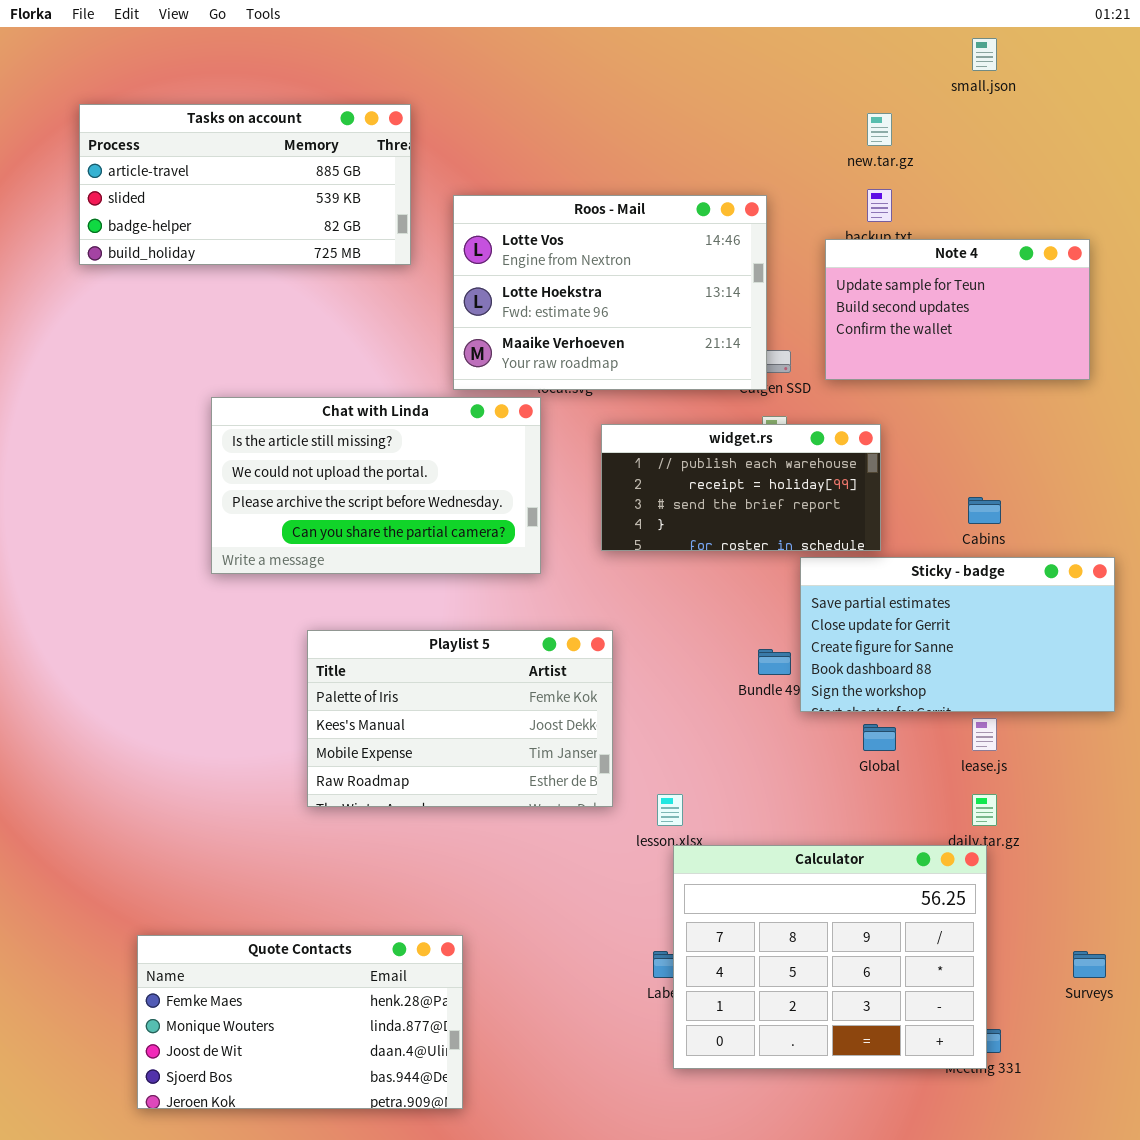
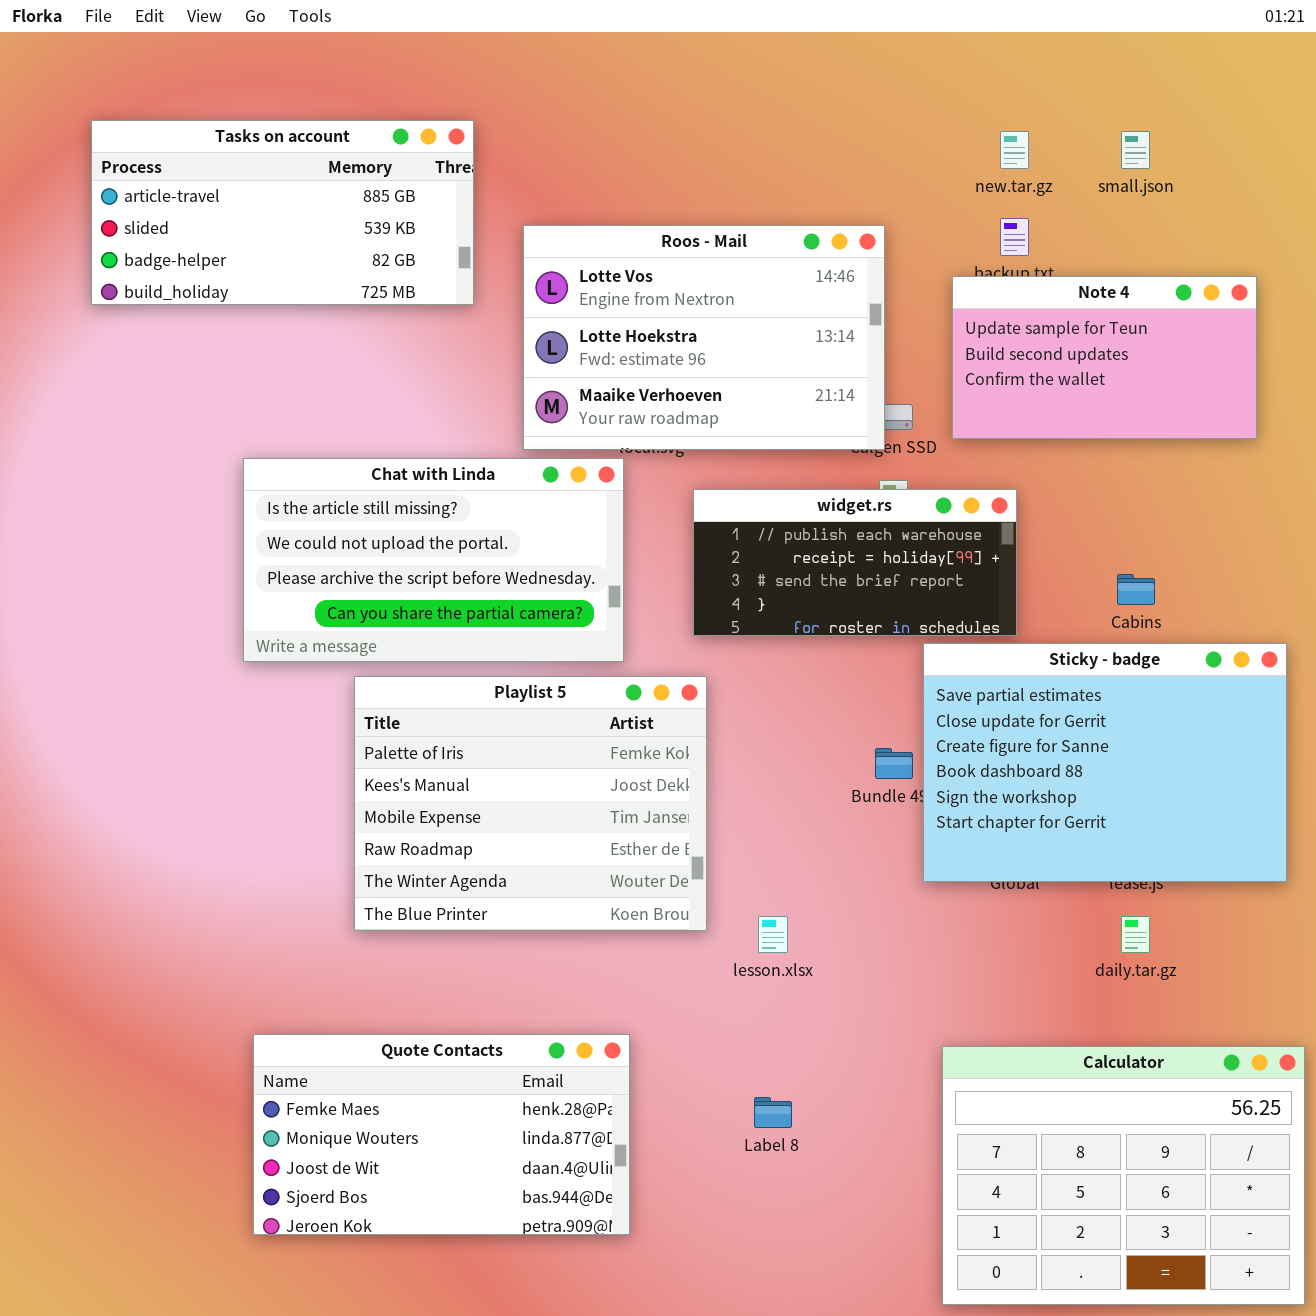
small.json: [972,38,997,71] -> [1121,131,1150,169], moved
Sticky - badge: [800,557,1115,712] -> [923,643,1287,882], resized
Playlist 5: [307,630,613,807] -> [354,676,707,931], resized
Calculator: [673,845,987,1069] -> [942,1046,1305,1305], moved
Quote Contacts: [137,935,463,1109] -> [253,1034,630,1235], moved

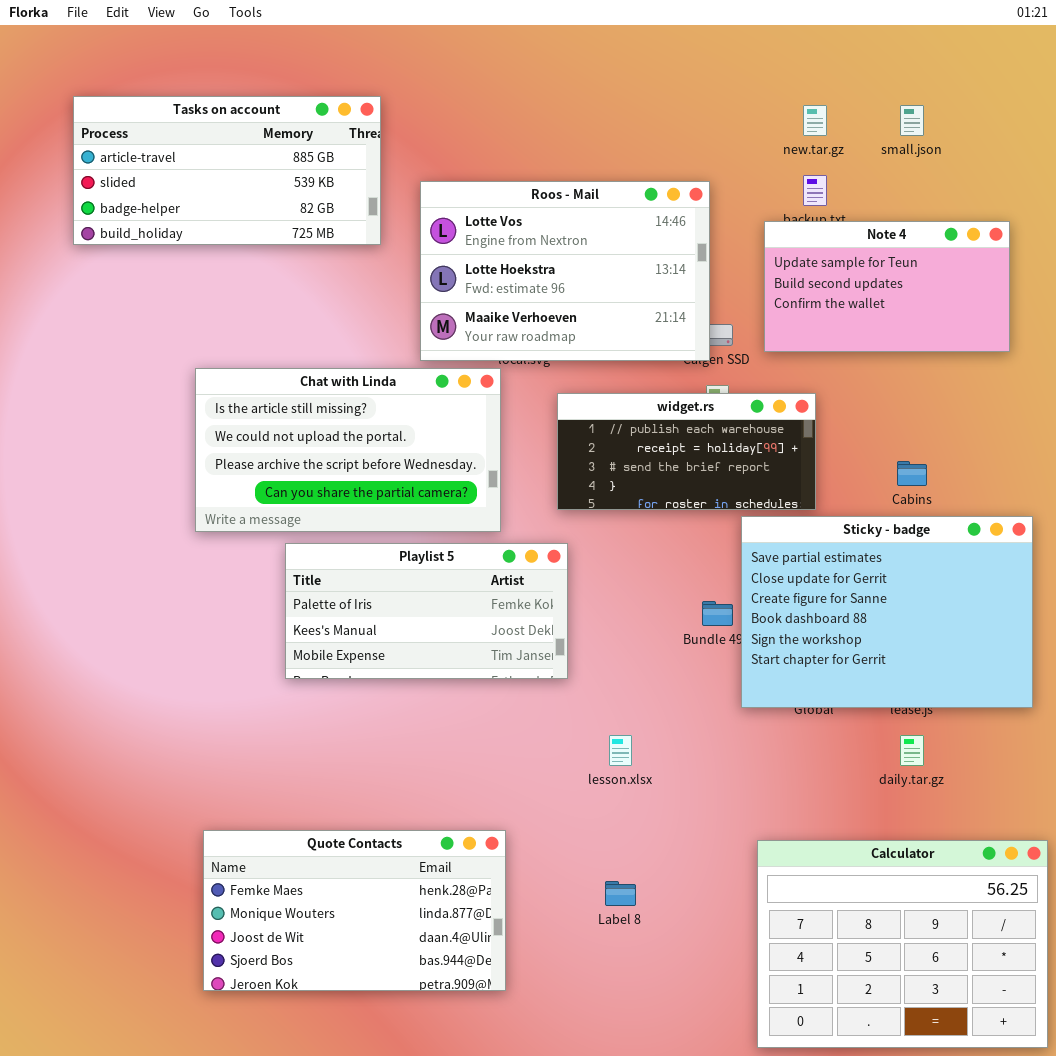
Playlist 5: [354,676,707,931] -> [285,543,568,679], resized

